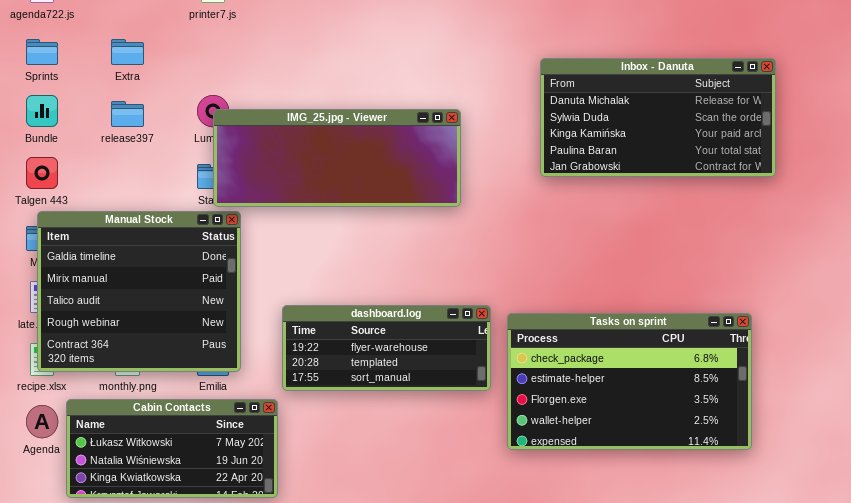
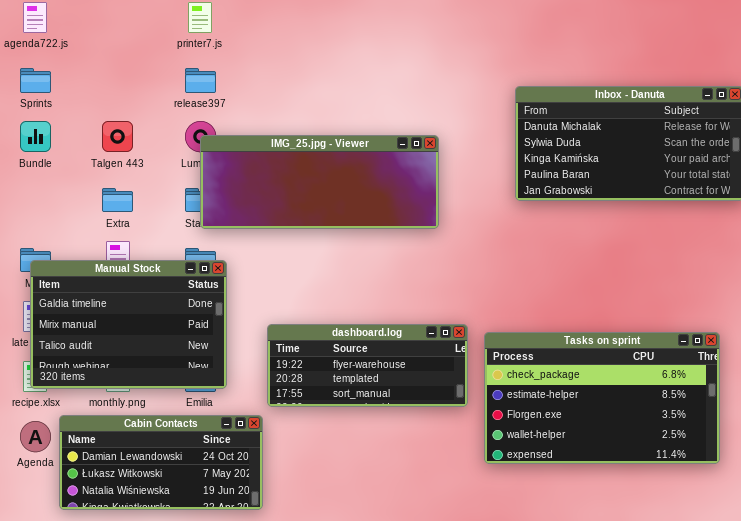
Extra: [111,39,144,65] -> [102,188,133,212], moved
release397: [111,101,144,127] -> [185,68,216,93], moved
Talgen 443: [26,157,58,189] -> [102,121,133,152], moved
Manual Stock: [37,211,241,372] -> [30,260,227,389], resized
Cabin Contacts: [66,399,278,498] -> [59,415,263,510], scrolled up 1 row

